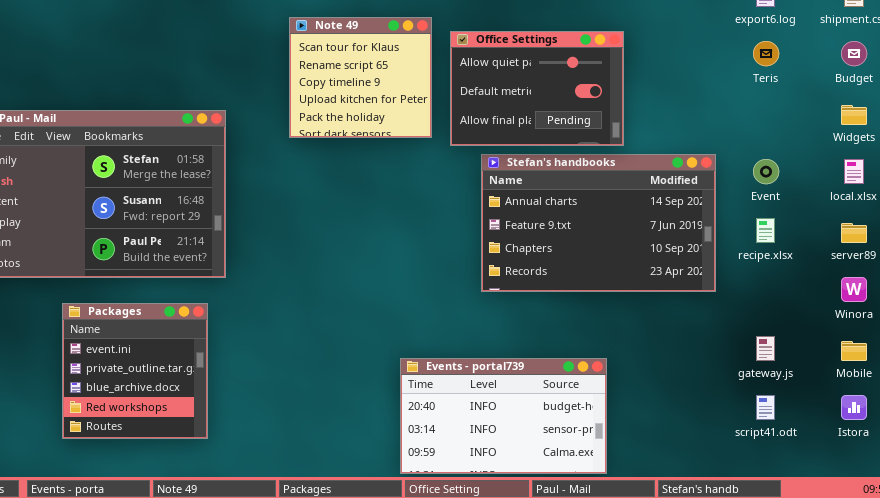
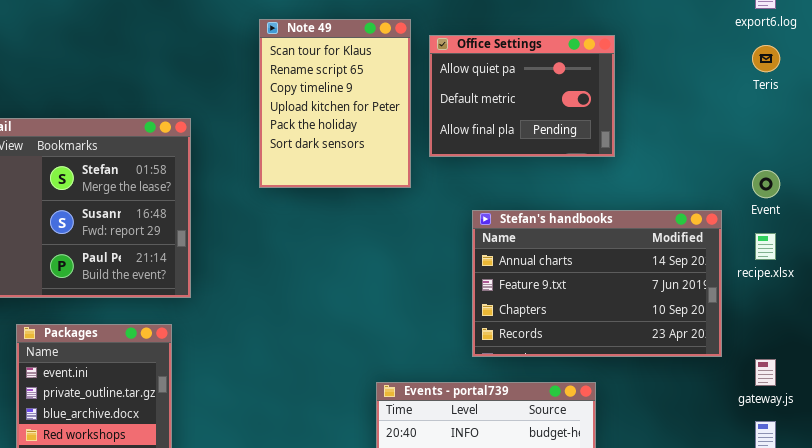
Note 49: [289,17,432,138] -> [259,19,411,188], resized
Stefan's handbooks: [481,154,716,292] -> [472,210,722,357], moved

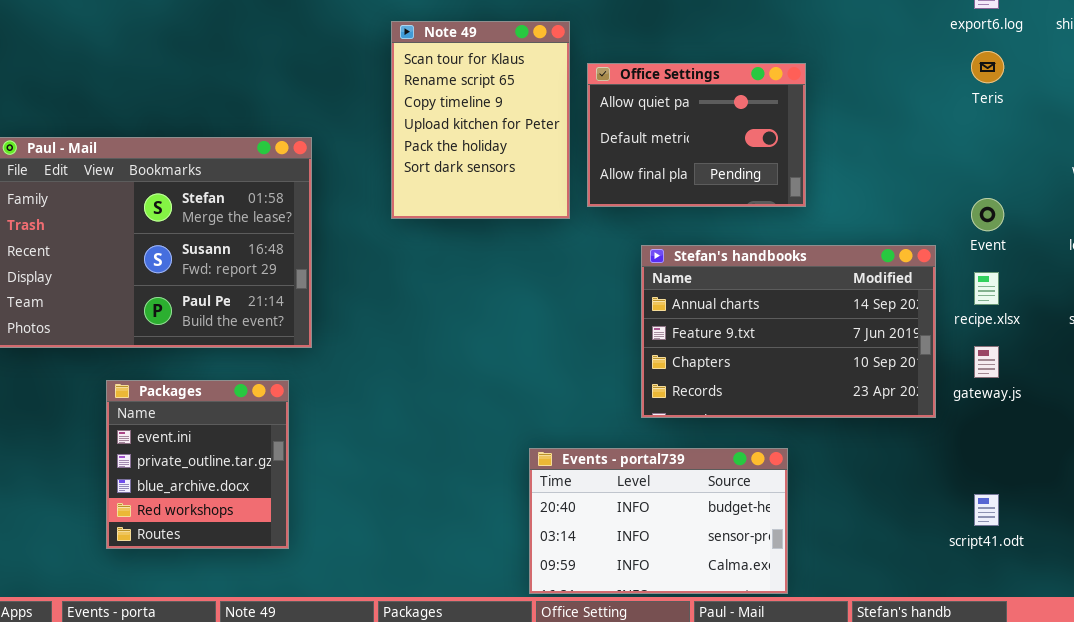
Office Settings: [429,35,615,157] -> [587,63,806,207], moved
gateway.js: [755,359,776,386] -> [974,346,999,378], moved

